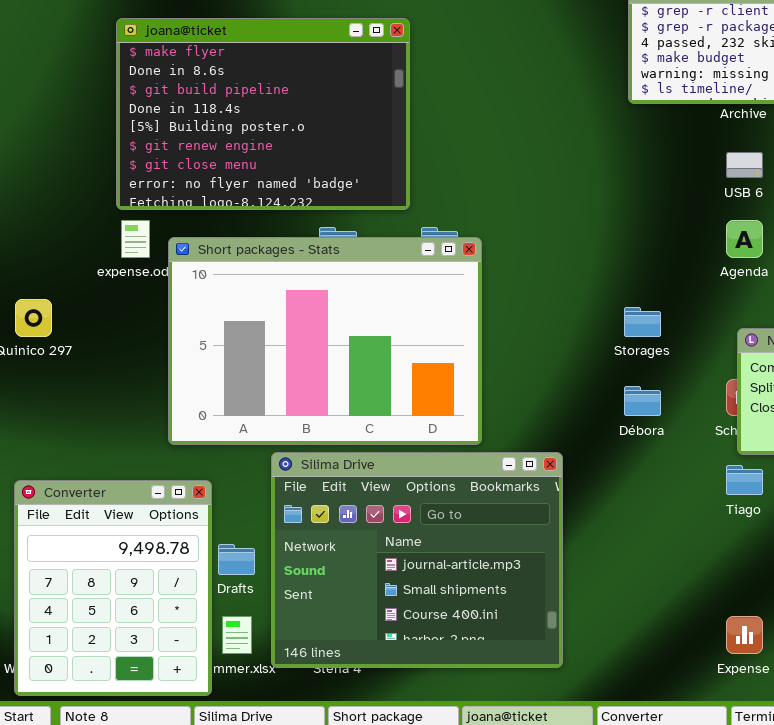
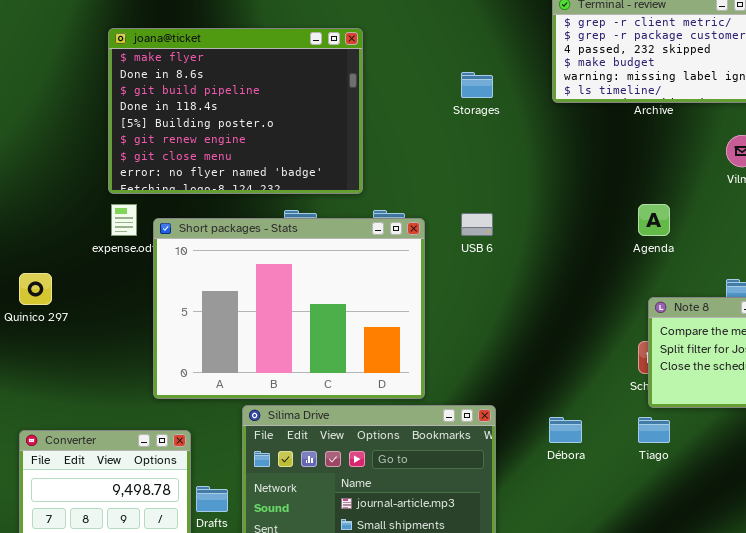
USB 6: [726,152,763,178] -> [461,213,493,236], moved
Storages: [624,307,661,337] -> [461,72,493,98], moved
Débora: [624,386,661,416] -> [549,417,582,443], moved

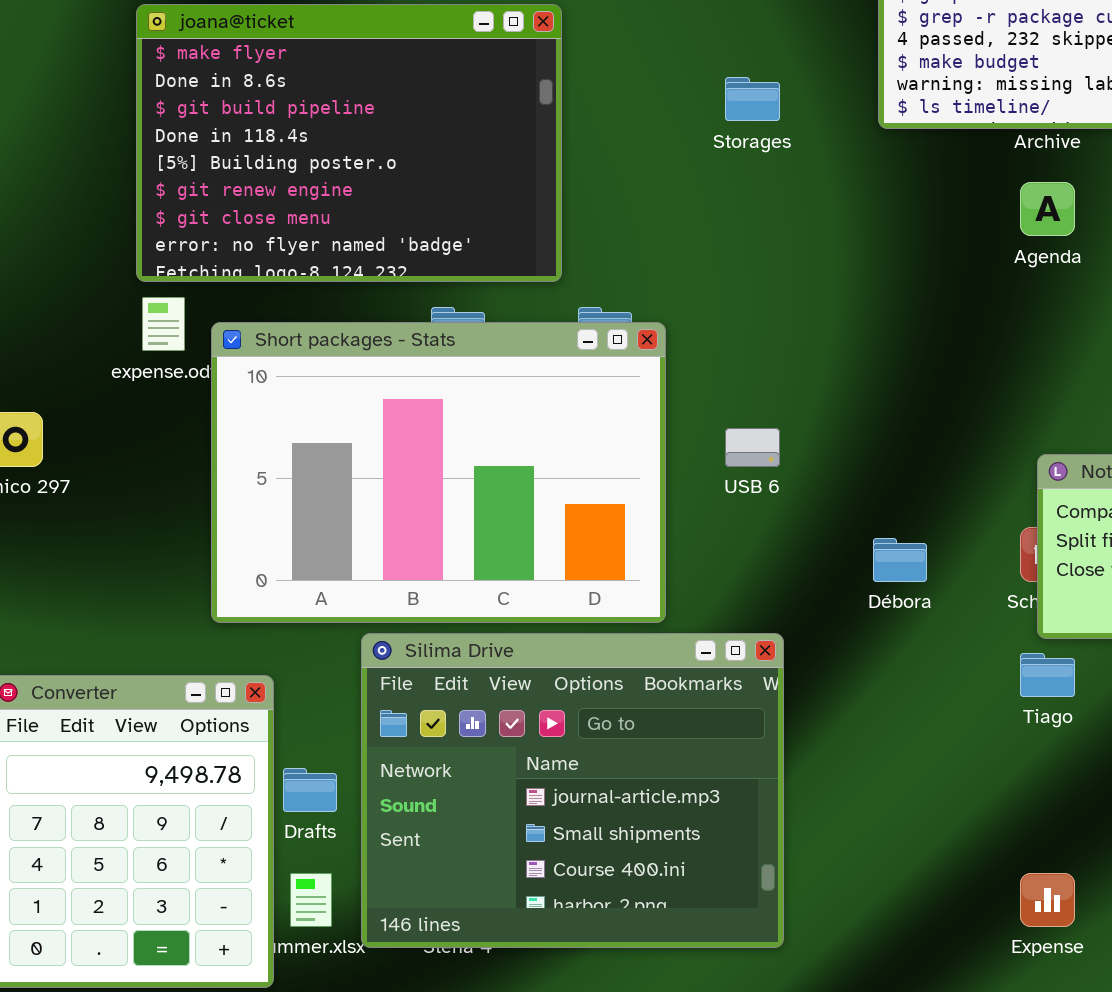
Agenda: [638,204,670,236] -> [1020,182,1075,236], moved
USB 6: [461,213,493,236] -> [725,428,780,467], moved
Débora: [549,417,582,443] -> [873,538,927,582], moved

